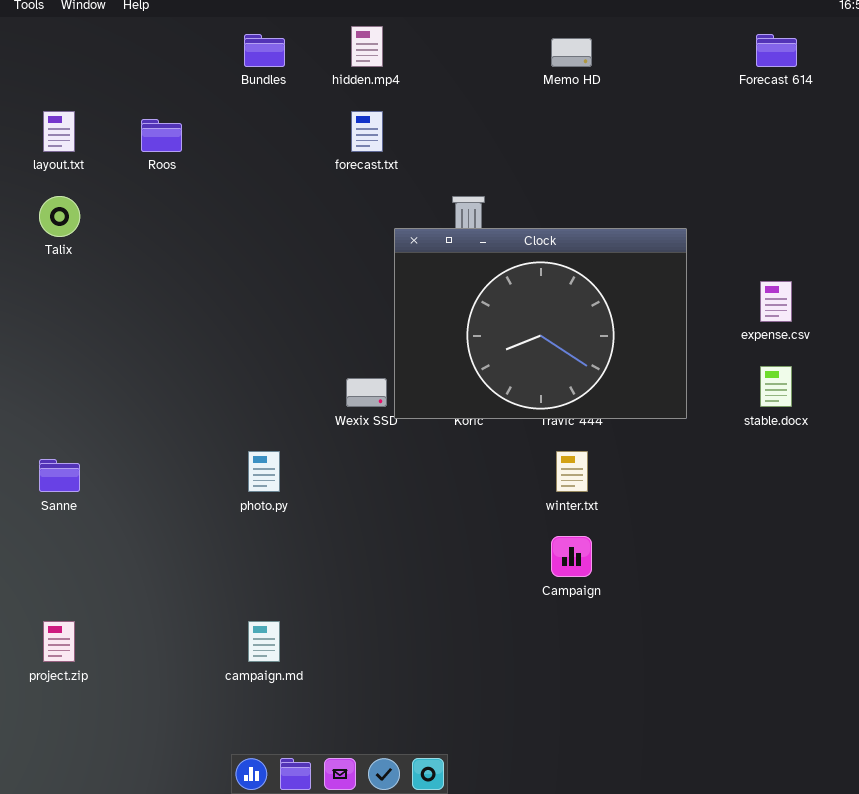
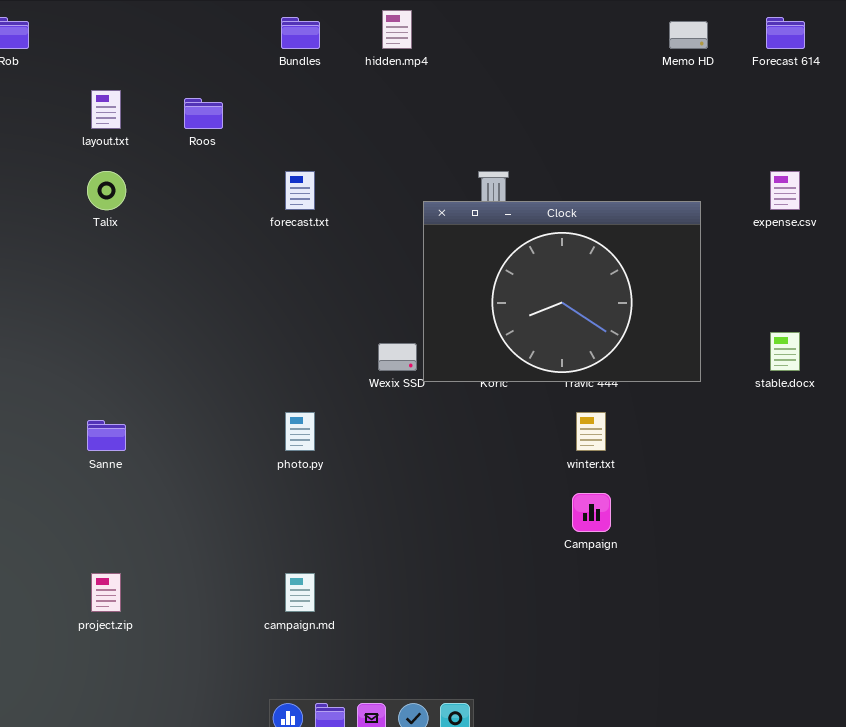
Memo HD: [551,38,592,67] -> [669,21,708,49], moved
forecast.txt: [351,111,383,152] -> [285,171,315,210], moved
expense.csv: [760,281,792,322] -> [770,171,800,210], moved

